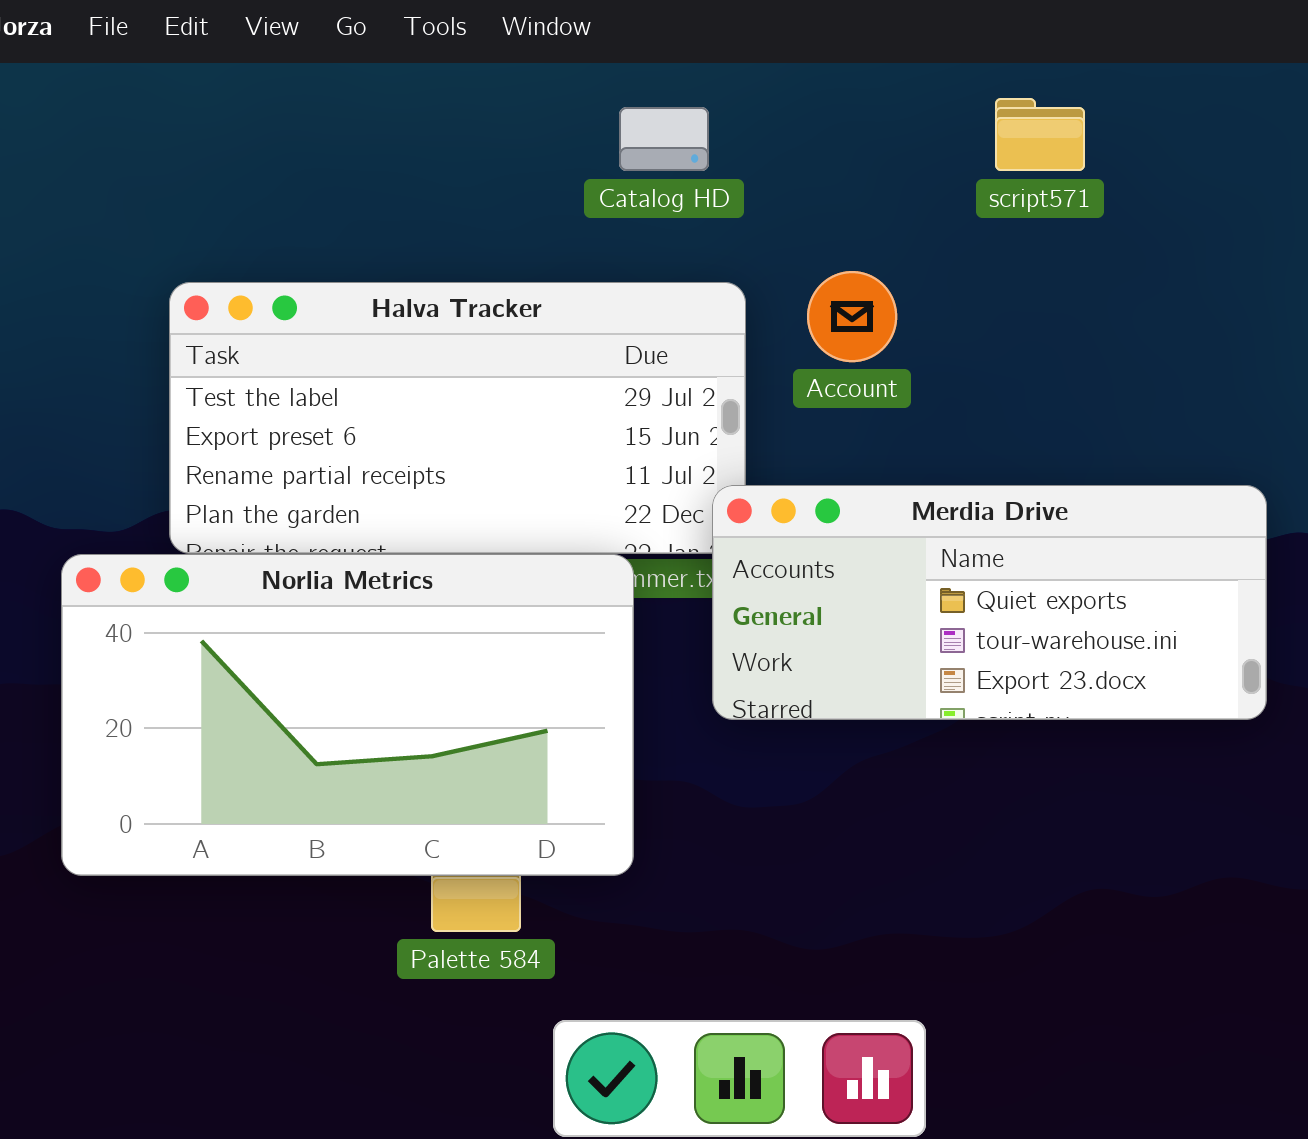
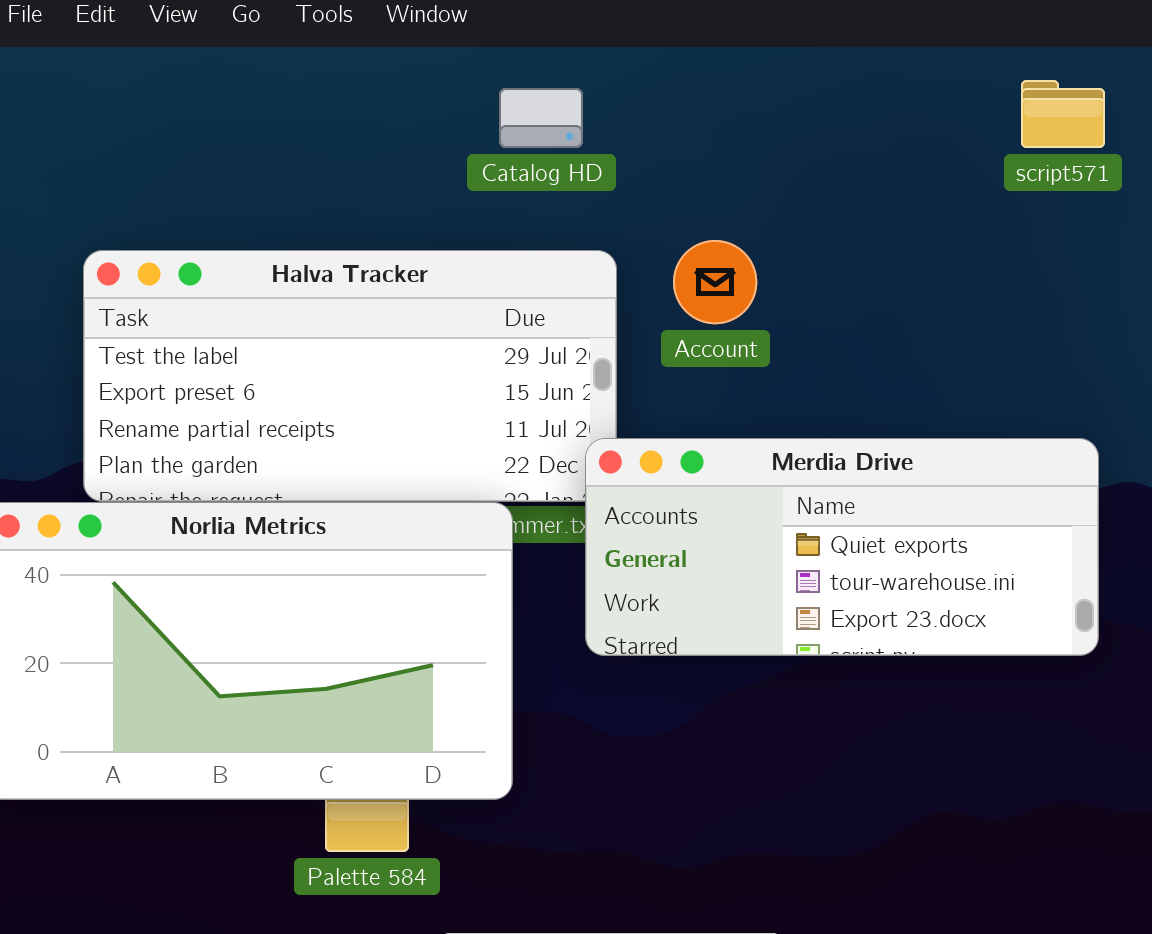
script571: [995,98,1085,171] -> [1021,80,1105,148], moved

